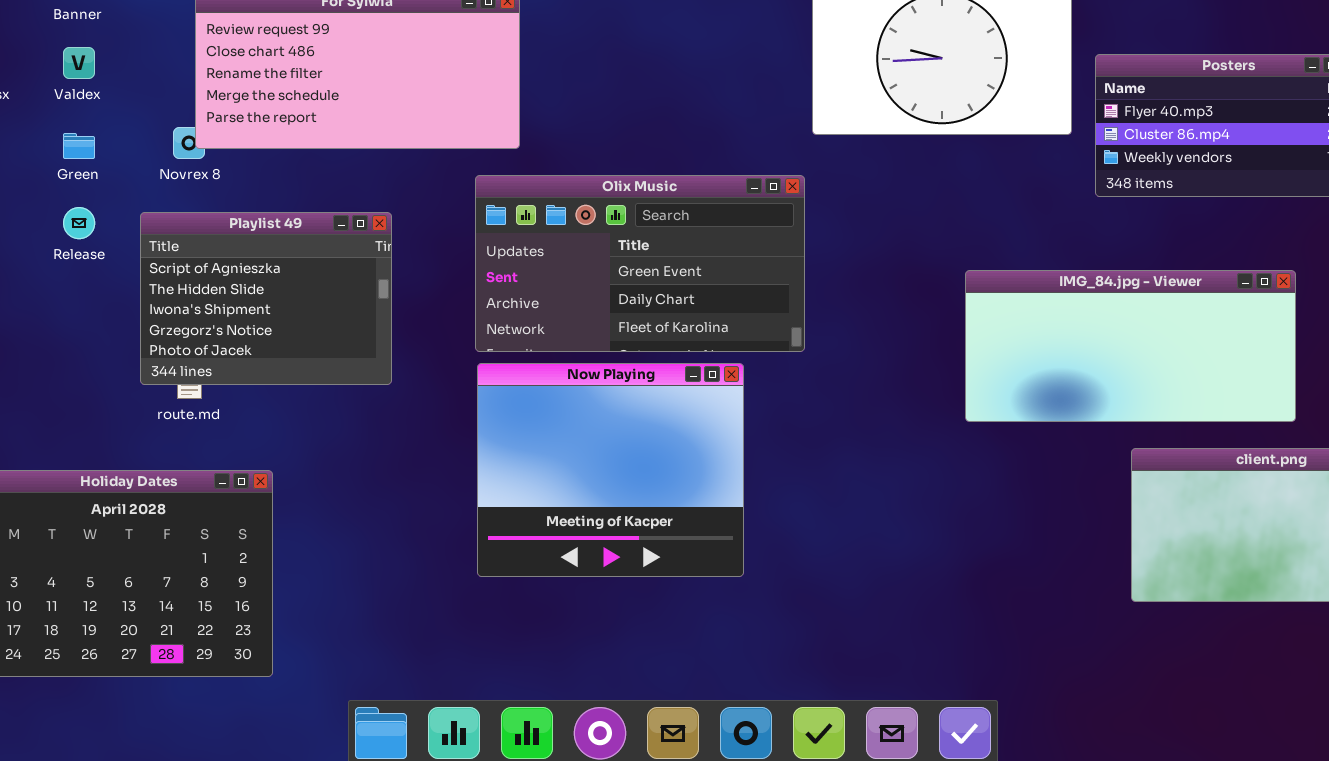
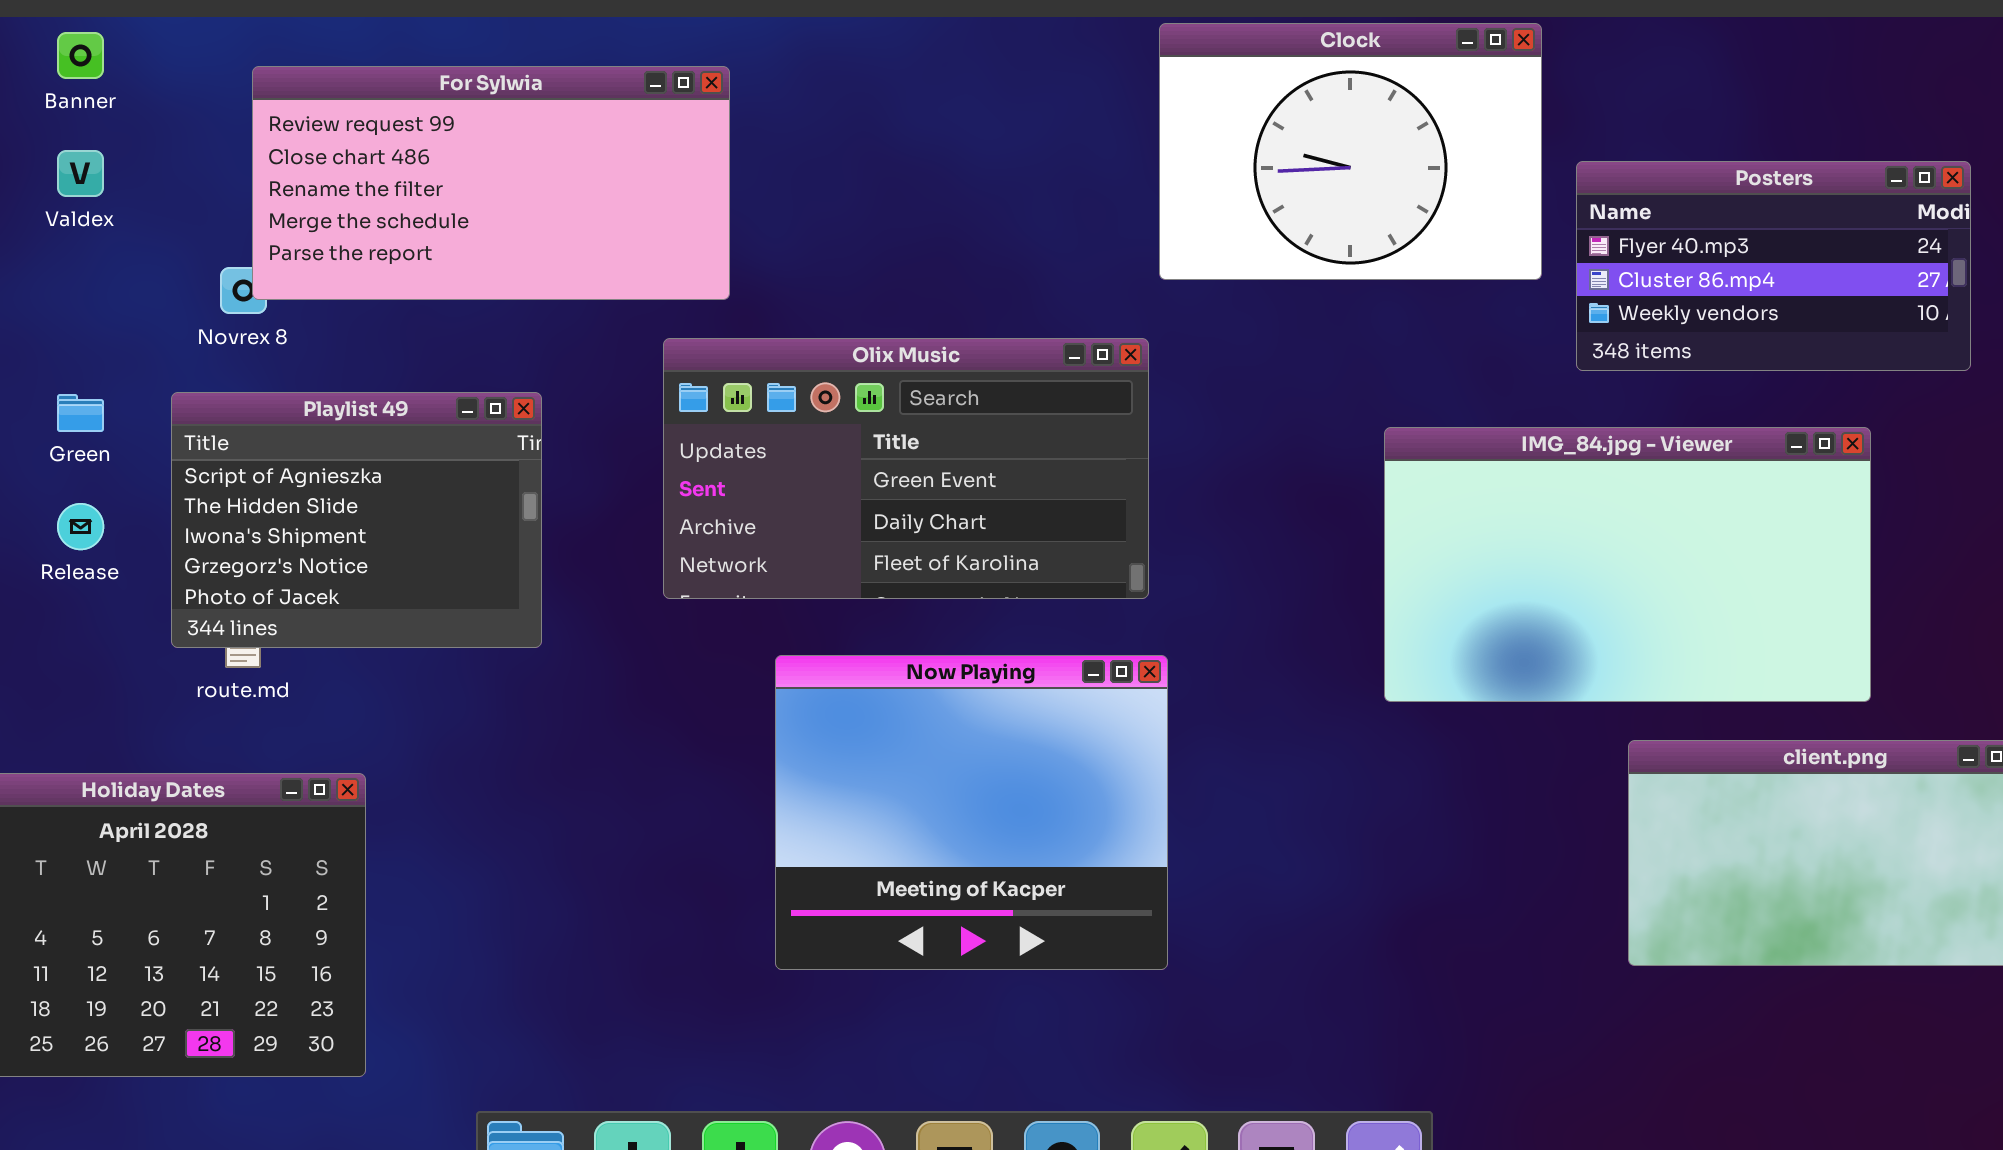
Green: [63,133,95,159] -> [57,394,104,432], moved
Release: [63,207,95,239] -> [57,503,104,550], moved
IMG_84.jpg - Viewer: [965,270,1296,422] -> [1384,427,1871,702], resized
Now Playing: [477,363,744,577] -> [775,655,1168,970], moved

